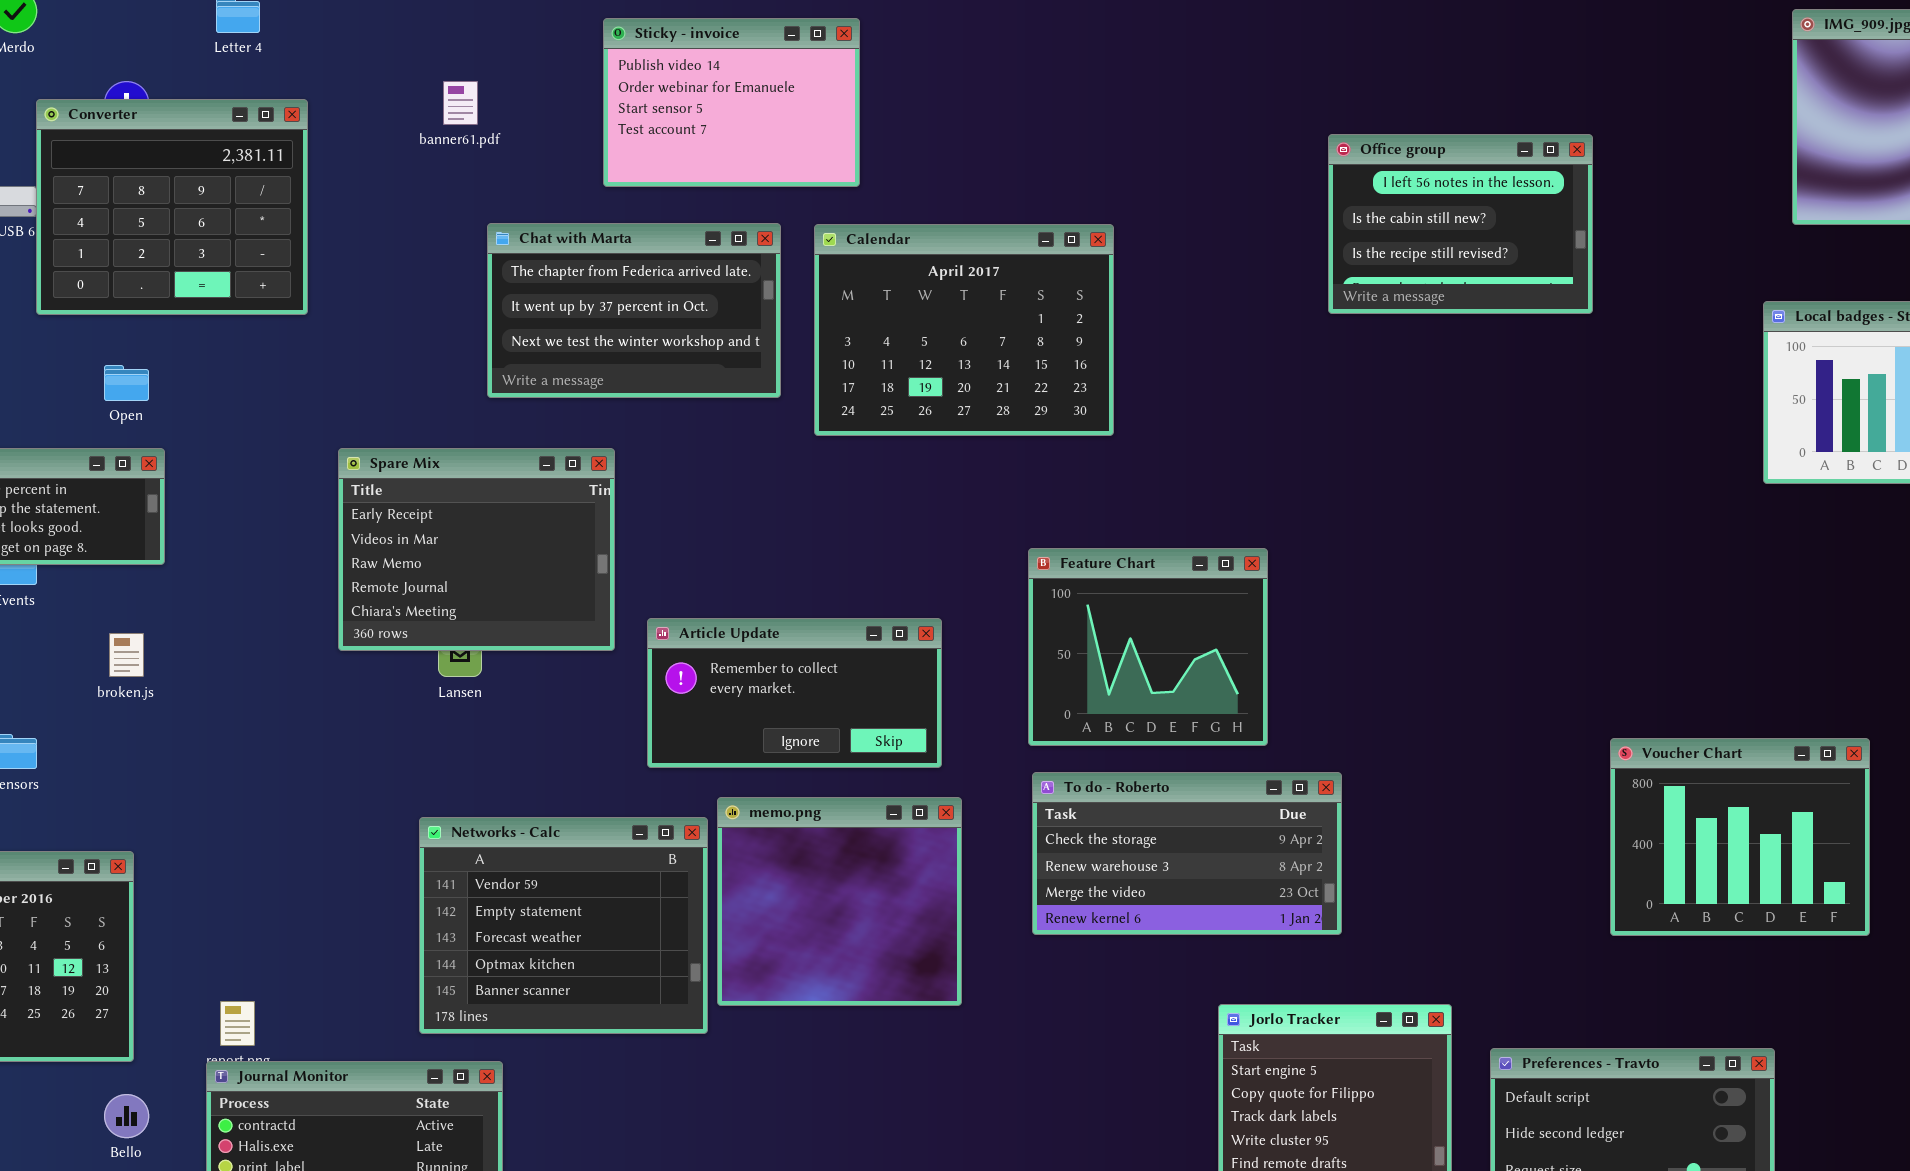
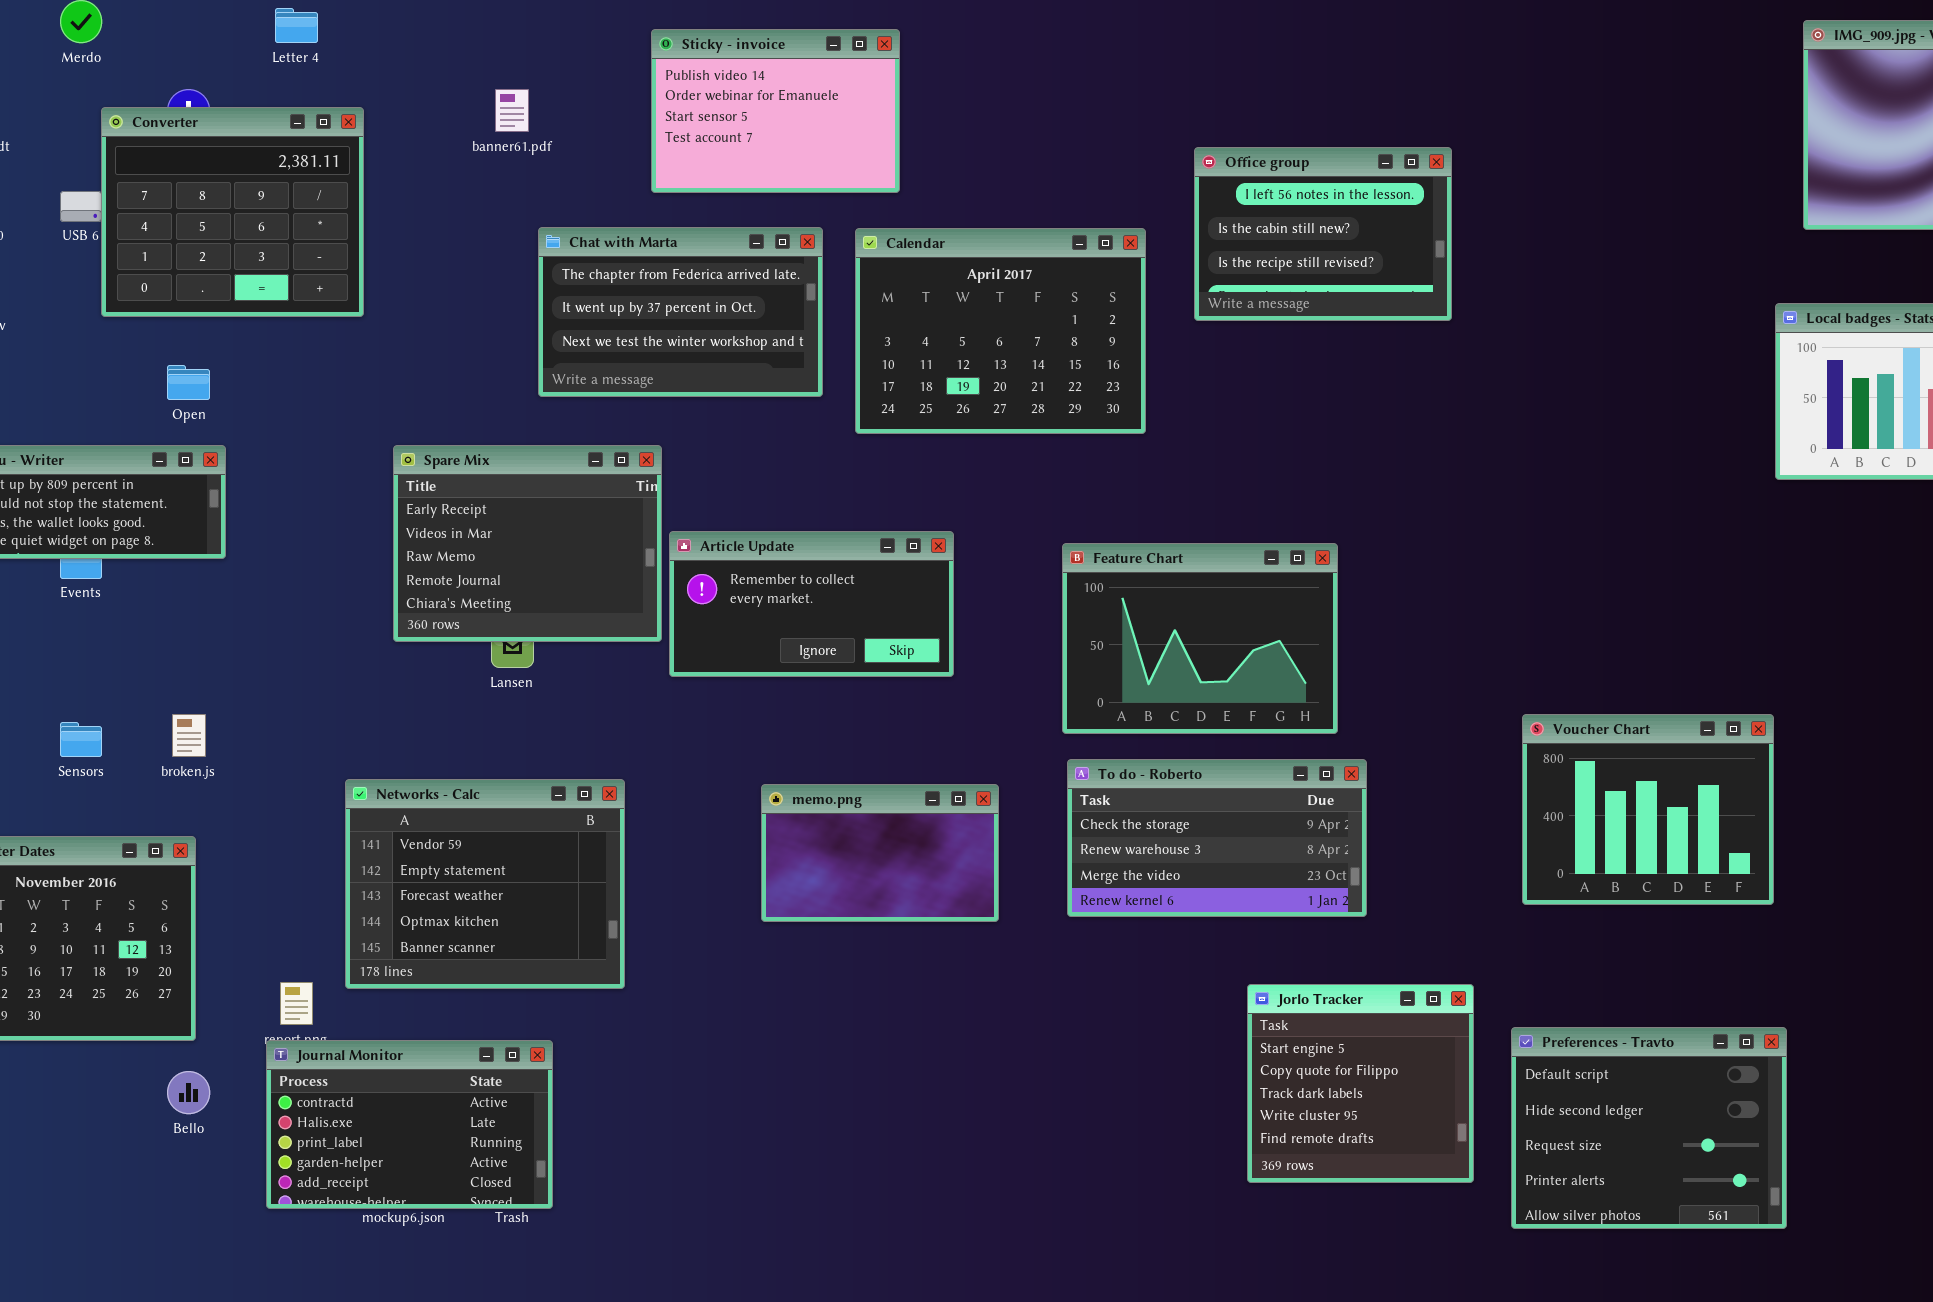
Office group: [1328,134,1593,314] -> [1194,147,1452,321], moved
Feature Chart: [1028,548,1268,746] -> [1062,543,1338,734], resized
Article Update: [647,618,942,768] -> [669,531,954,677], moved
broken.js: [109,633,144,677] -> [172,714,206,757], moved
Voucher Chart: [1610,738,1870,936] -> [1522,714,1774,905], moved
memo.png: [717,797,962,1006] -> [761,784,999,922], resized
Networks - Calc: [419,817,708,1034] -> [345,779,625,989], moved

